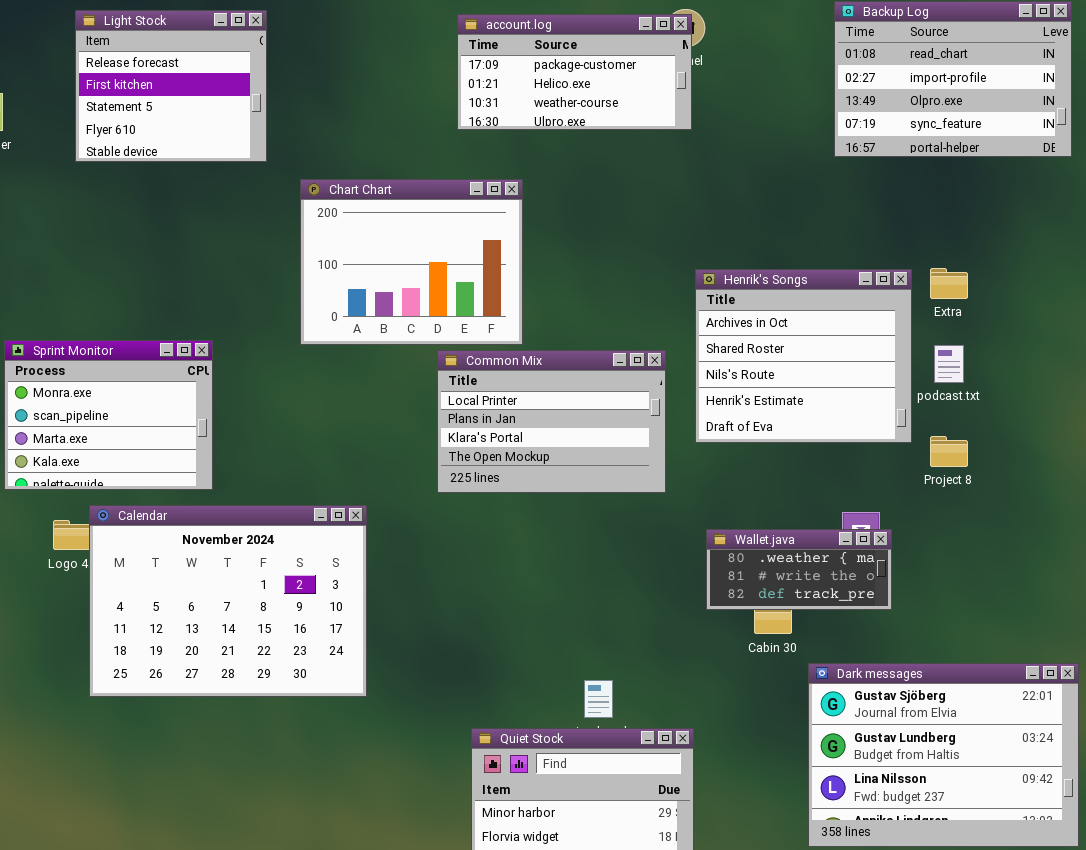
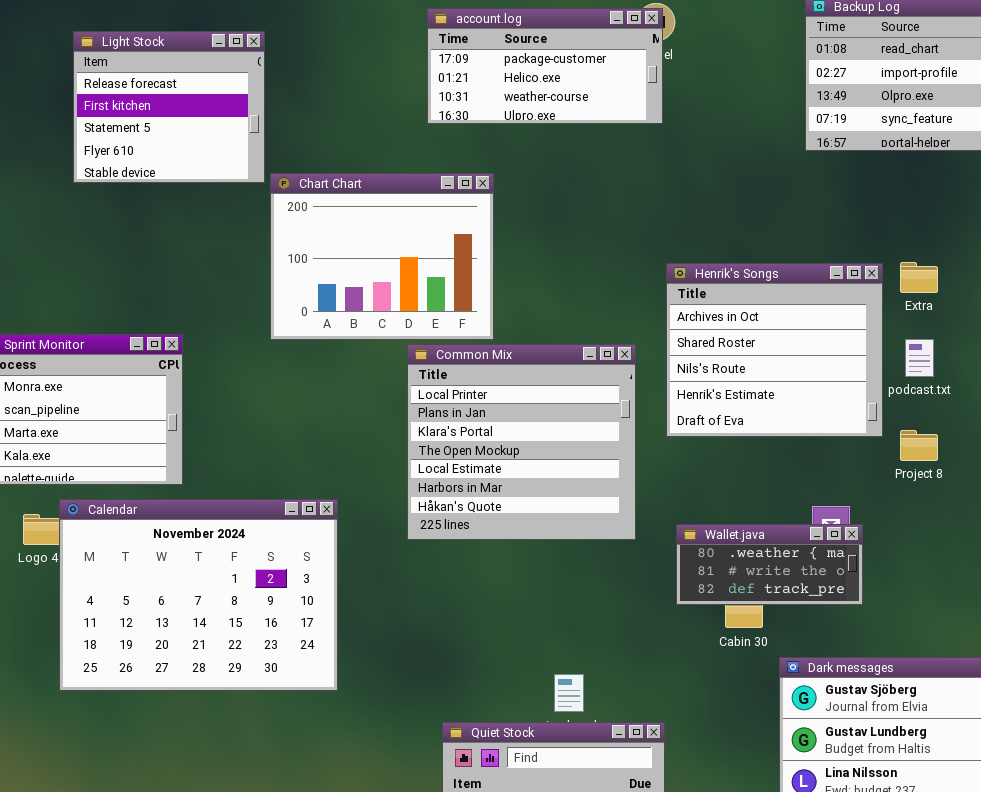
Light Stock: [75,10,267,162] -> [73,31,265,183], moved
Common Mix: [437,350,666,493] -> [407,344,636,540], resized

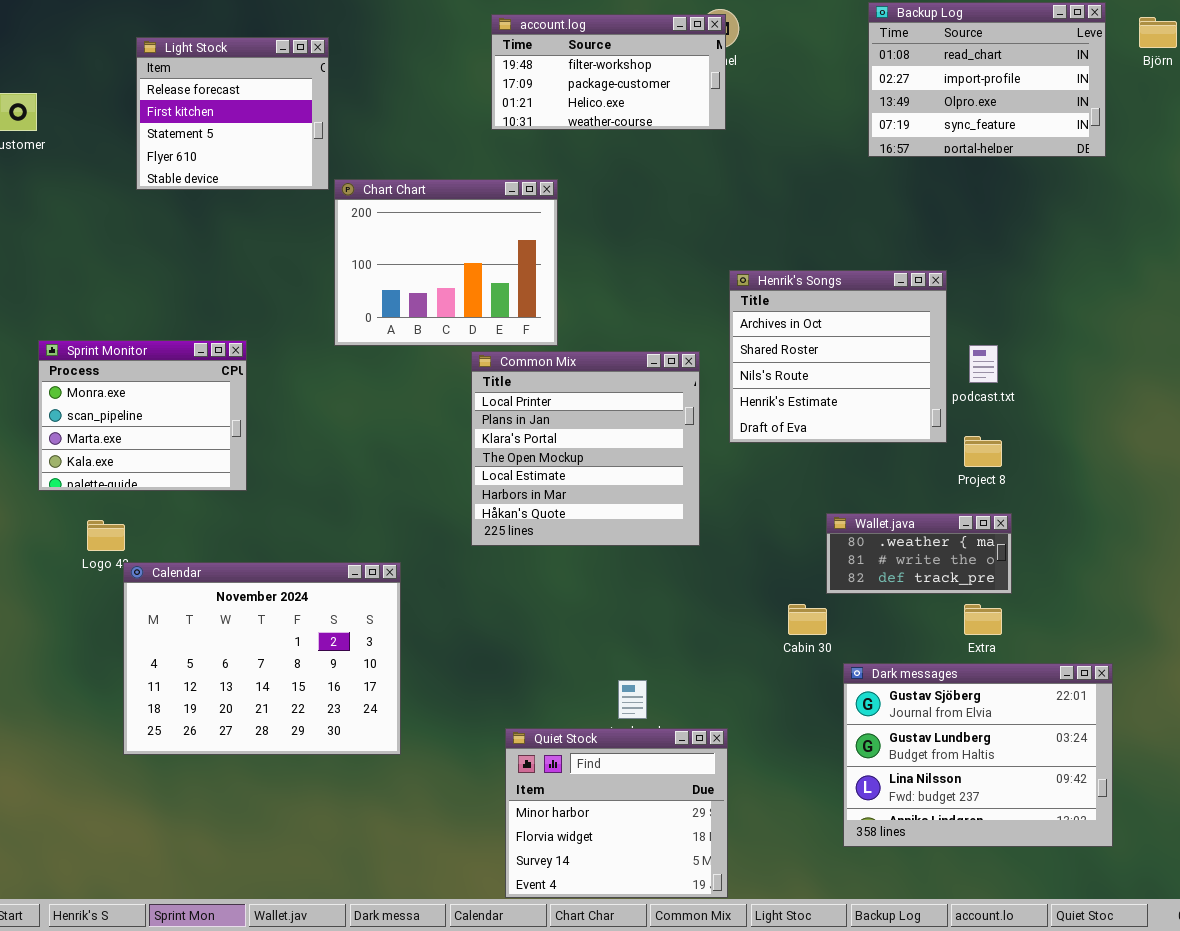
account.log: [427,8,663,124] -> [491,14,726,130], scrolled up 1 row
Extra: [900,262,938,293] -> [964,604,1002,635], moved
Calendar: [59,499,338,691] -> [123,562,401,755], moved
Wallet.java: [676,524,863,605] -> [826,513,1012,594], moved

